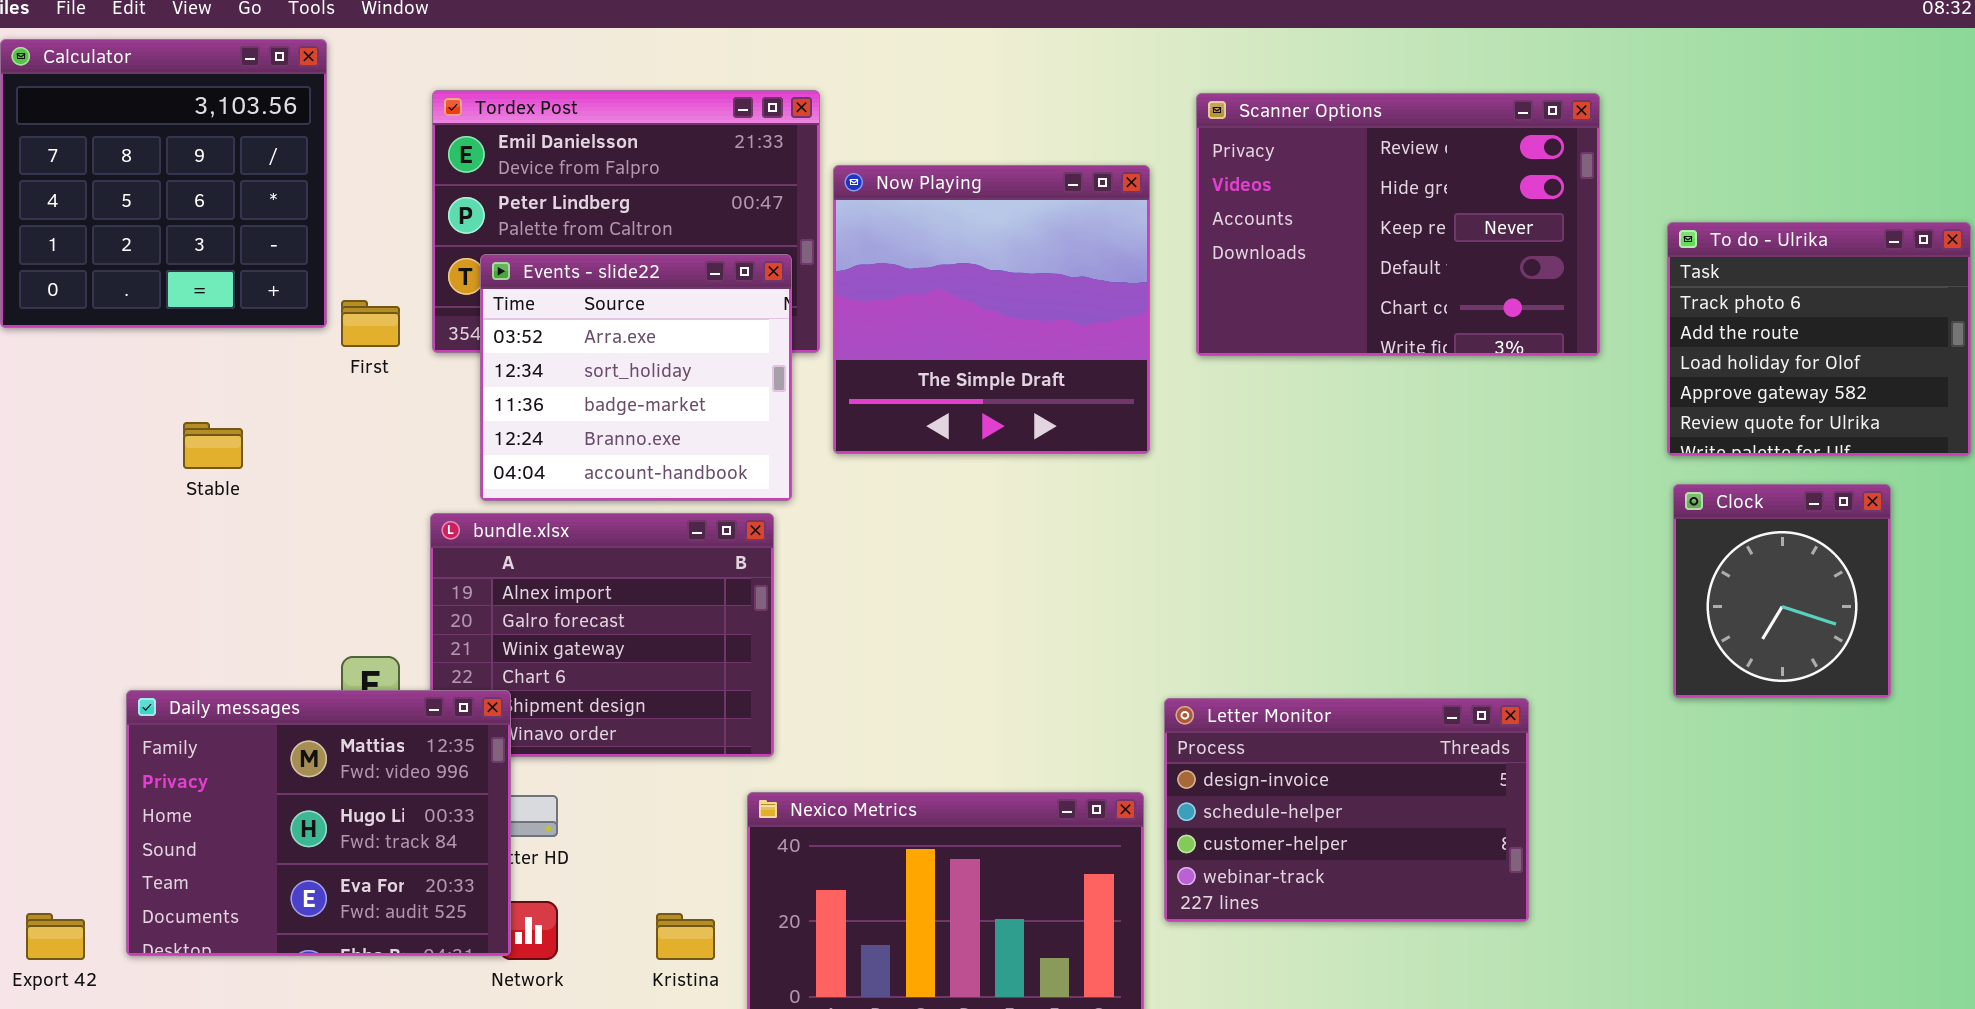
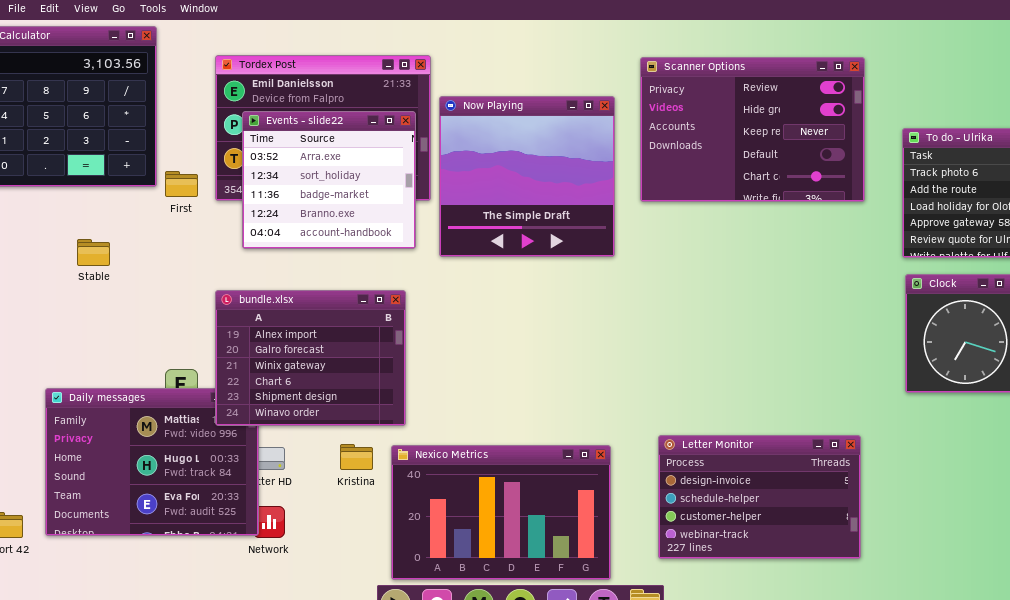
Events - slide22: [480,254,792,501] -> [242,111,416,249], moved
bundle.xlsx: [430,513,774,757] -> [215,290,406,426], raised
Letter Monitor: [1164,698,1529,922] -> [658,435,861,559], moved
Kristina: [656,913,715,960] -> [340,444,373,470], moved

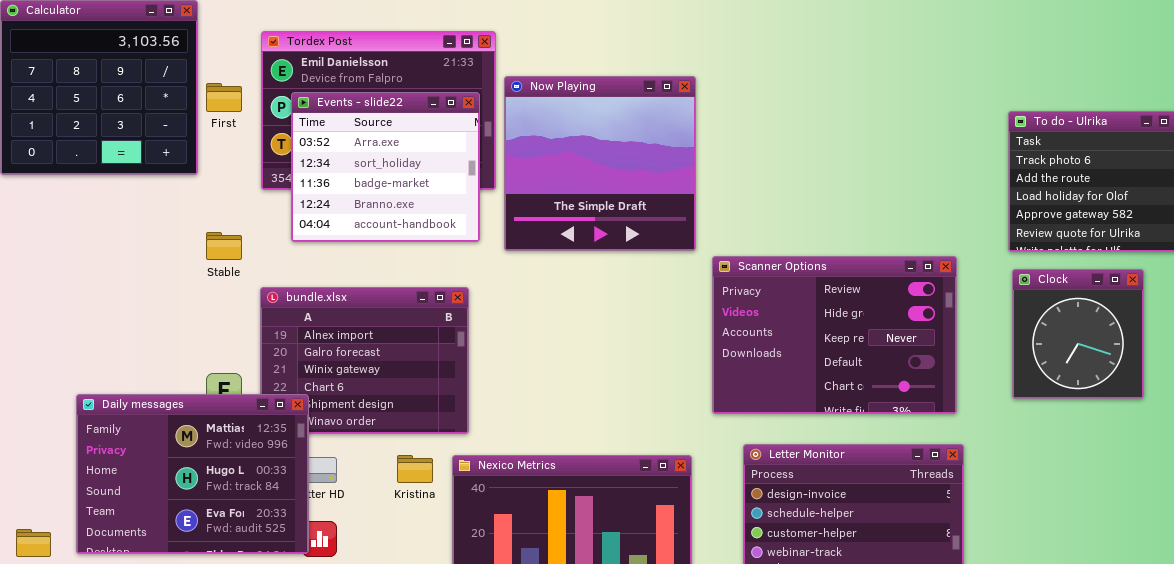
Scanner Options: [640,57,865,202] -> [712,256,957,414], moved
First: [165,171,198,197] -> [206,83,242,112], moved
Stable: [77,239,110,266] -> [206,232,242,260], moved
Daily messages: [45,388,259,536] -> [76,394,309,554], raised

